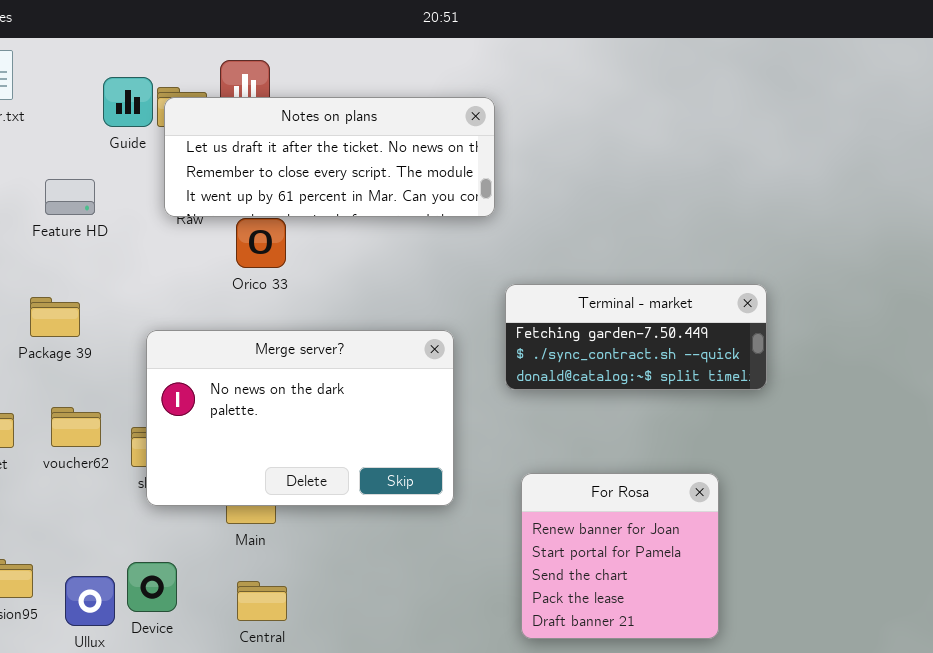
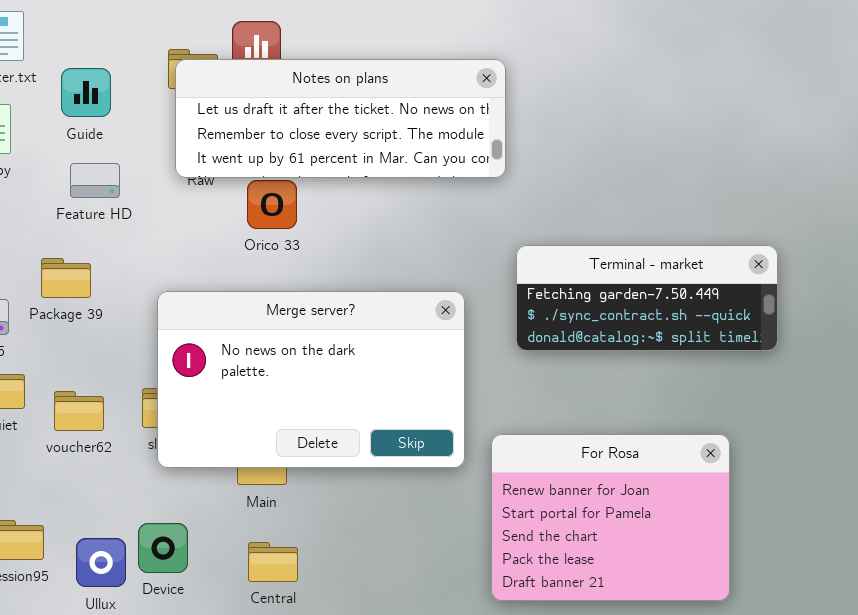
Guide: [103,77,153,127] -> [61,68,111,117], moved
Feature HD: [45,179,95,215] -> [70,163,120,198], moved
voucher62: [51,407,101,447] -> [54,391,104,431], moved
For Rosa: [521,473,719,639] -> [491,434,730,601], resized

